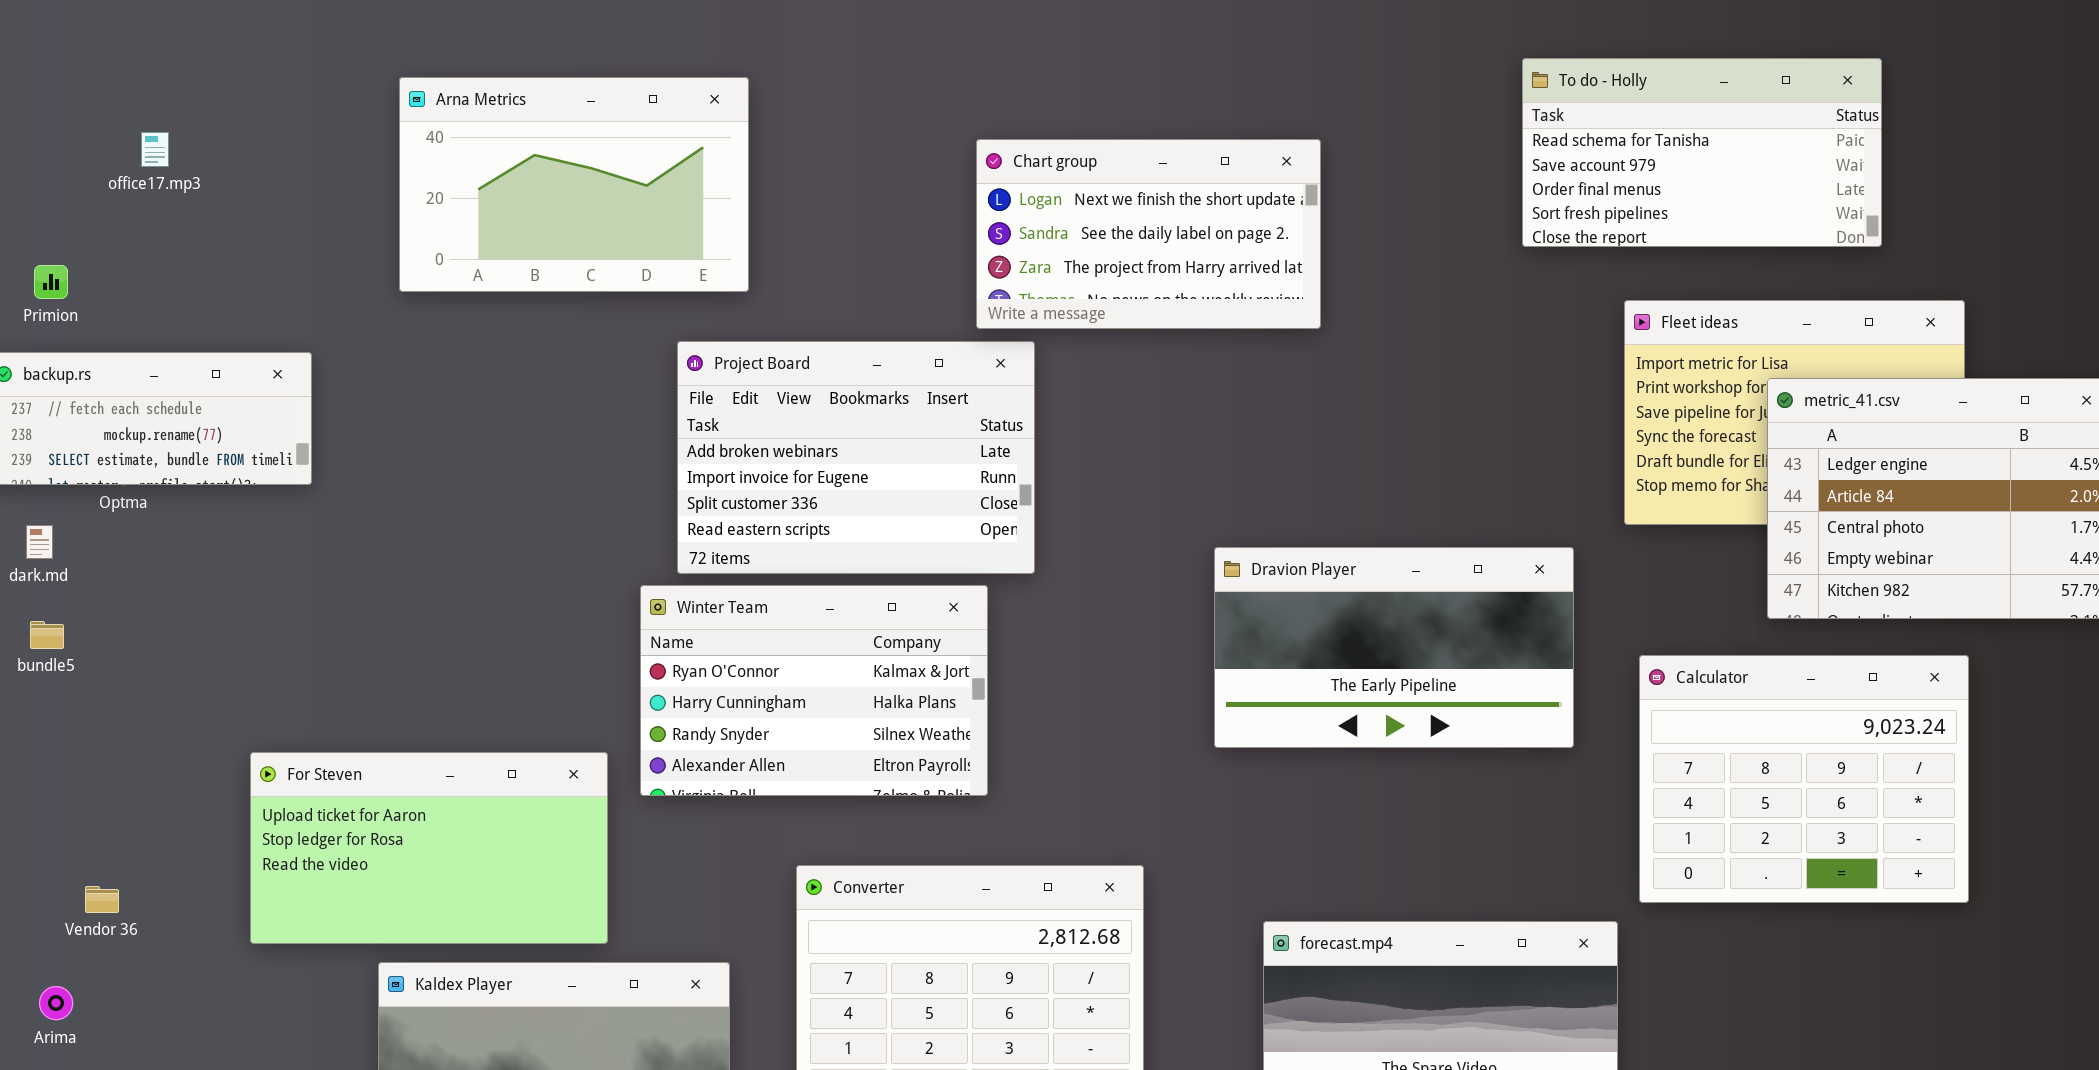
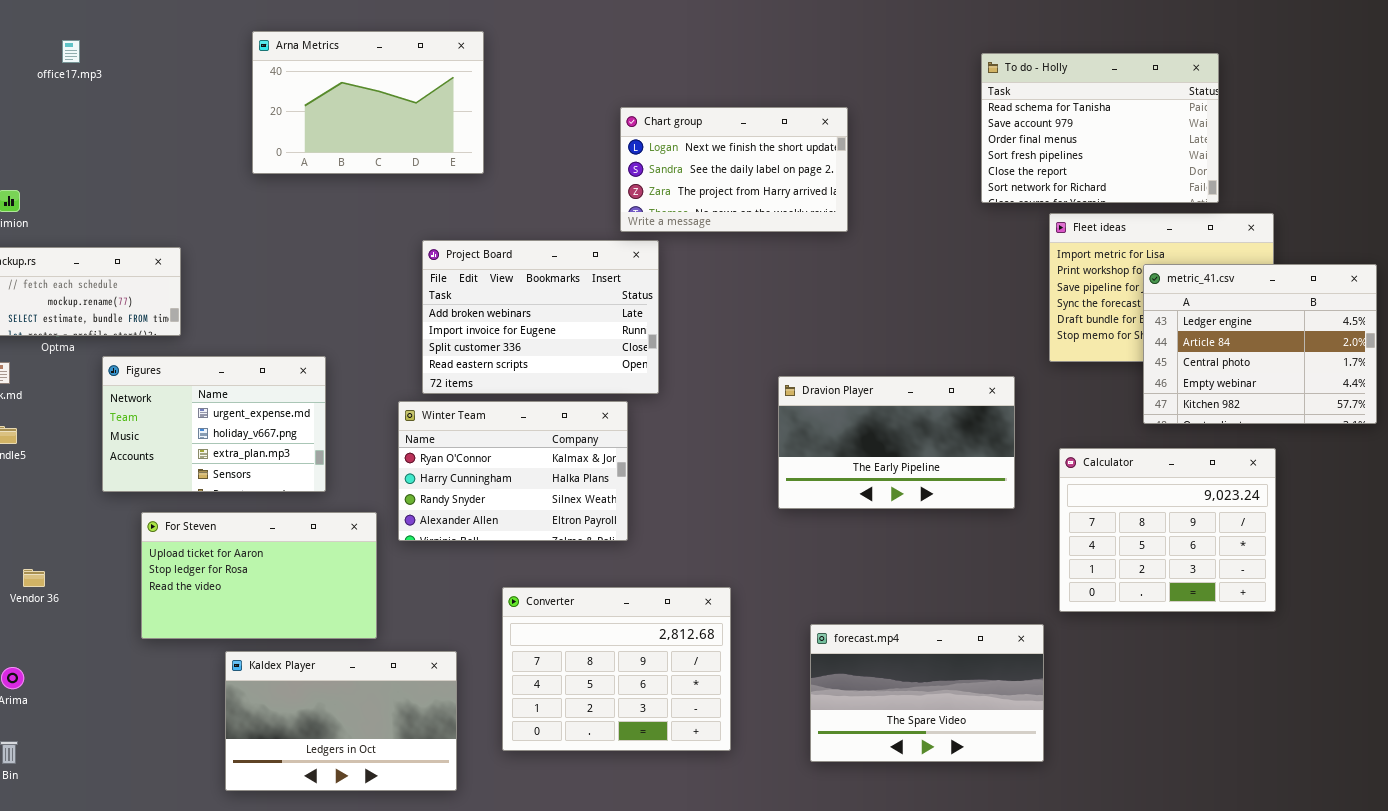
To do - Holly: [1522,58,1882,247] -> [981,53,1219,203], resized
Arna Metrics: [399,77,749,292] -> [252,31,484,174], moved
office17.mp3: [141,132,169,167] -> [62,40,80,63], moved
Figures: none -> [102,356,326,492], opened
Vendor 36: [85,886,119,913] -> [23,569,45,587], moved

